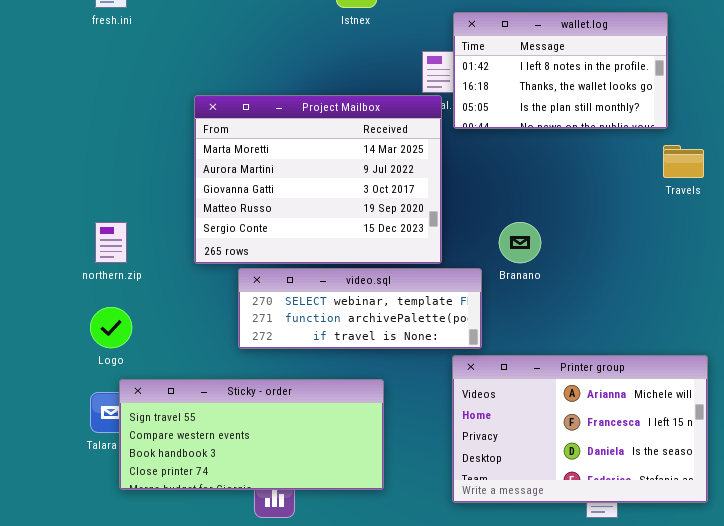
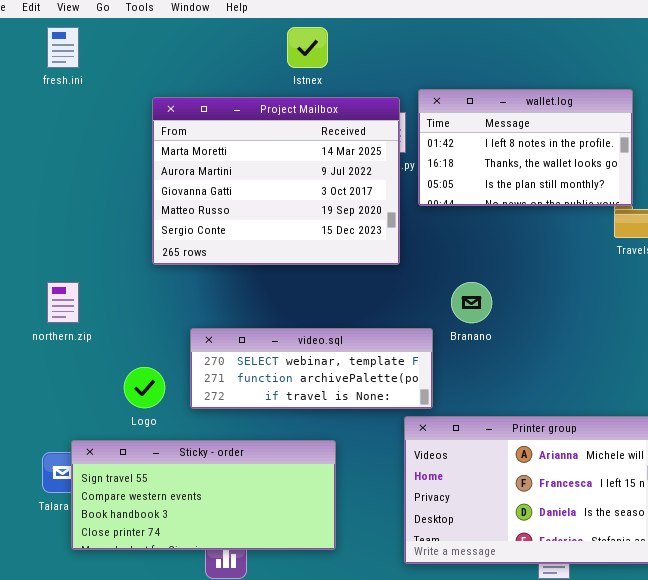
wallet.log: [453,12,668,129] -> [418,89,633,206], moved
Project Mailbox: [194,95,442,264] -> [152,97,400,265], moved
Logo: [90,307,132,348] -> [124,367,165,408], moved

